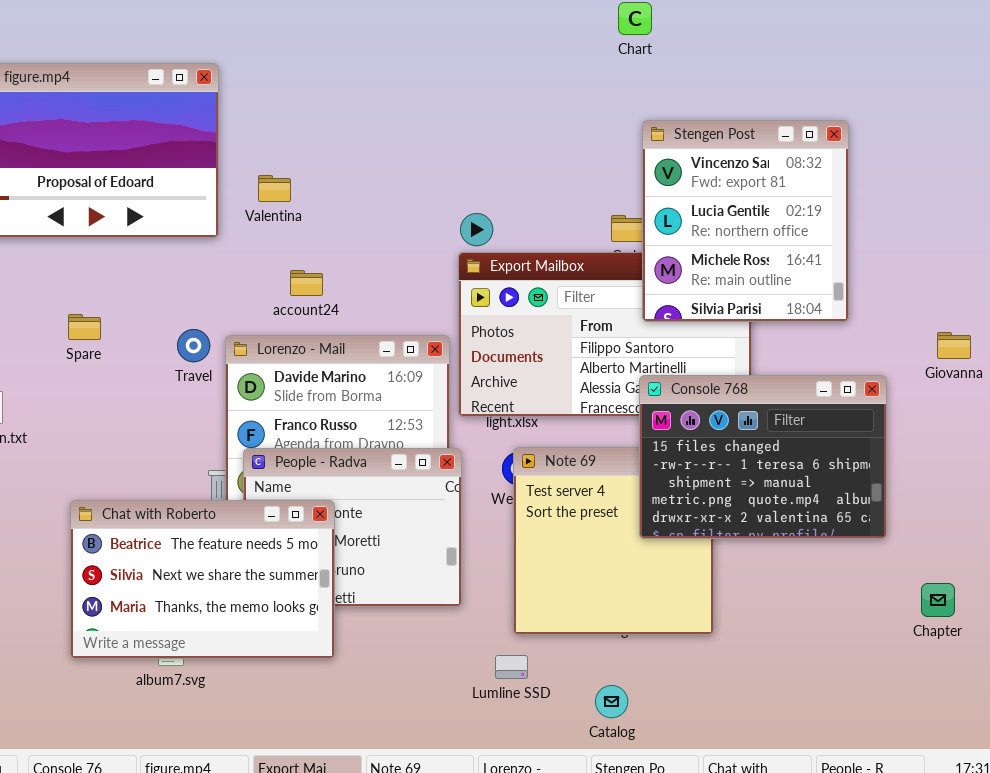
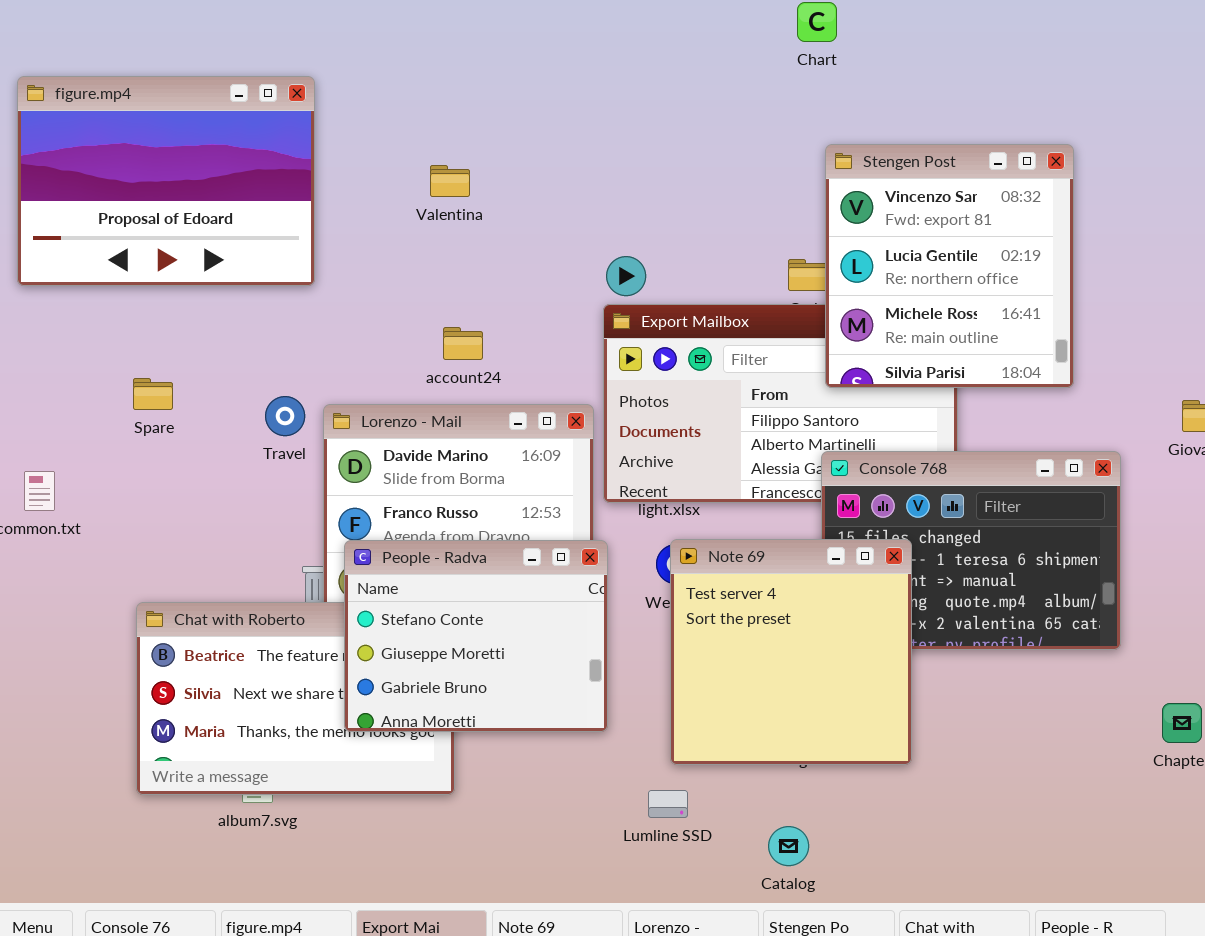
Valentina: [258,175,291,202] -> [430,165,470,197], moved
account24: [290,270,323,296] -> [443,327,483,360], moved
Note 69: [513,447,714,635] -> [670,539,912,765], raised
People - Radva: [243,448,462,607] -> [344,540,608,732], raised

